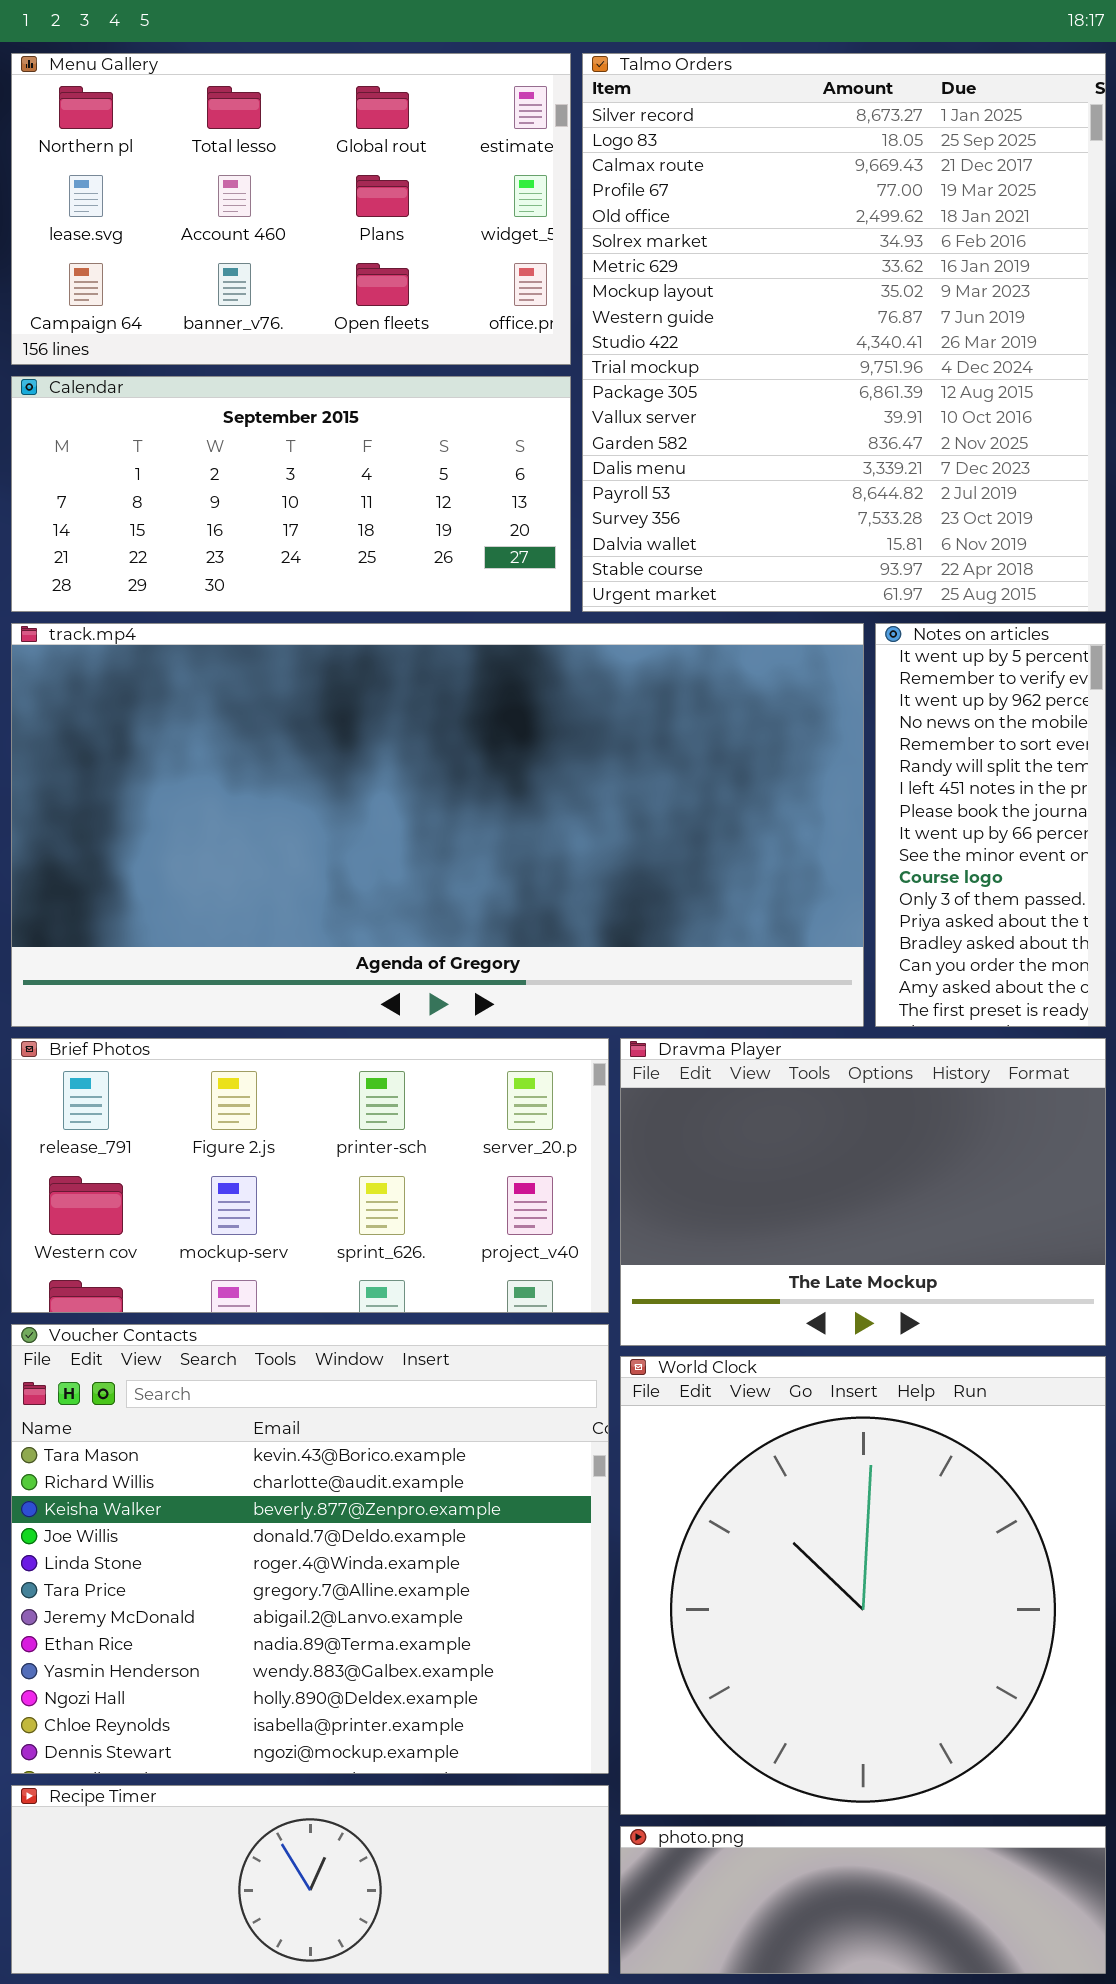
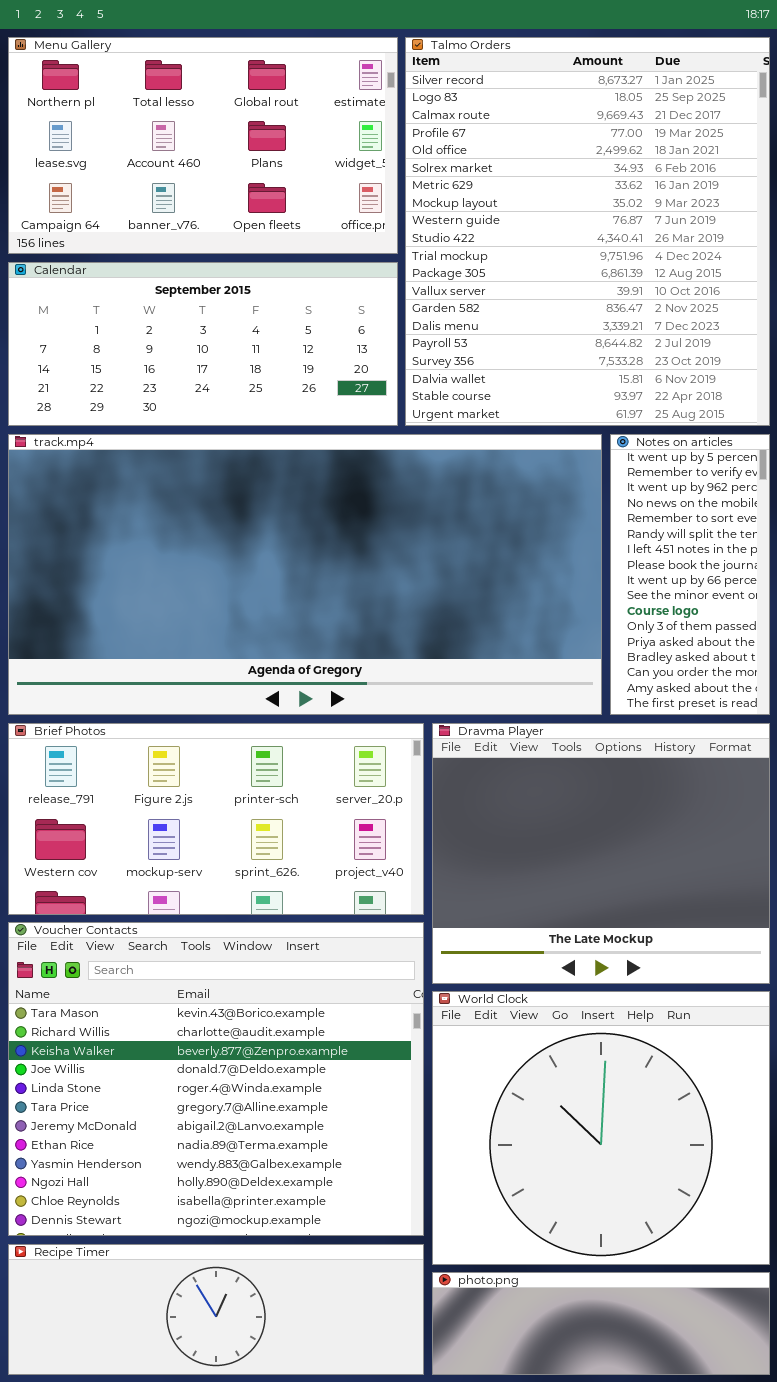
Dravma Player: [620,1038,1106,1346] -> [432,723,770,984], resized
World Clock: [620,1356,1106,1815] -> [432,991,770,1265], resized

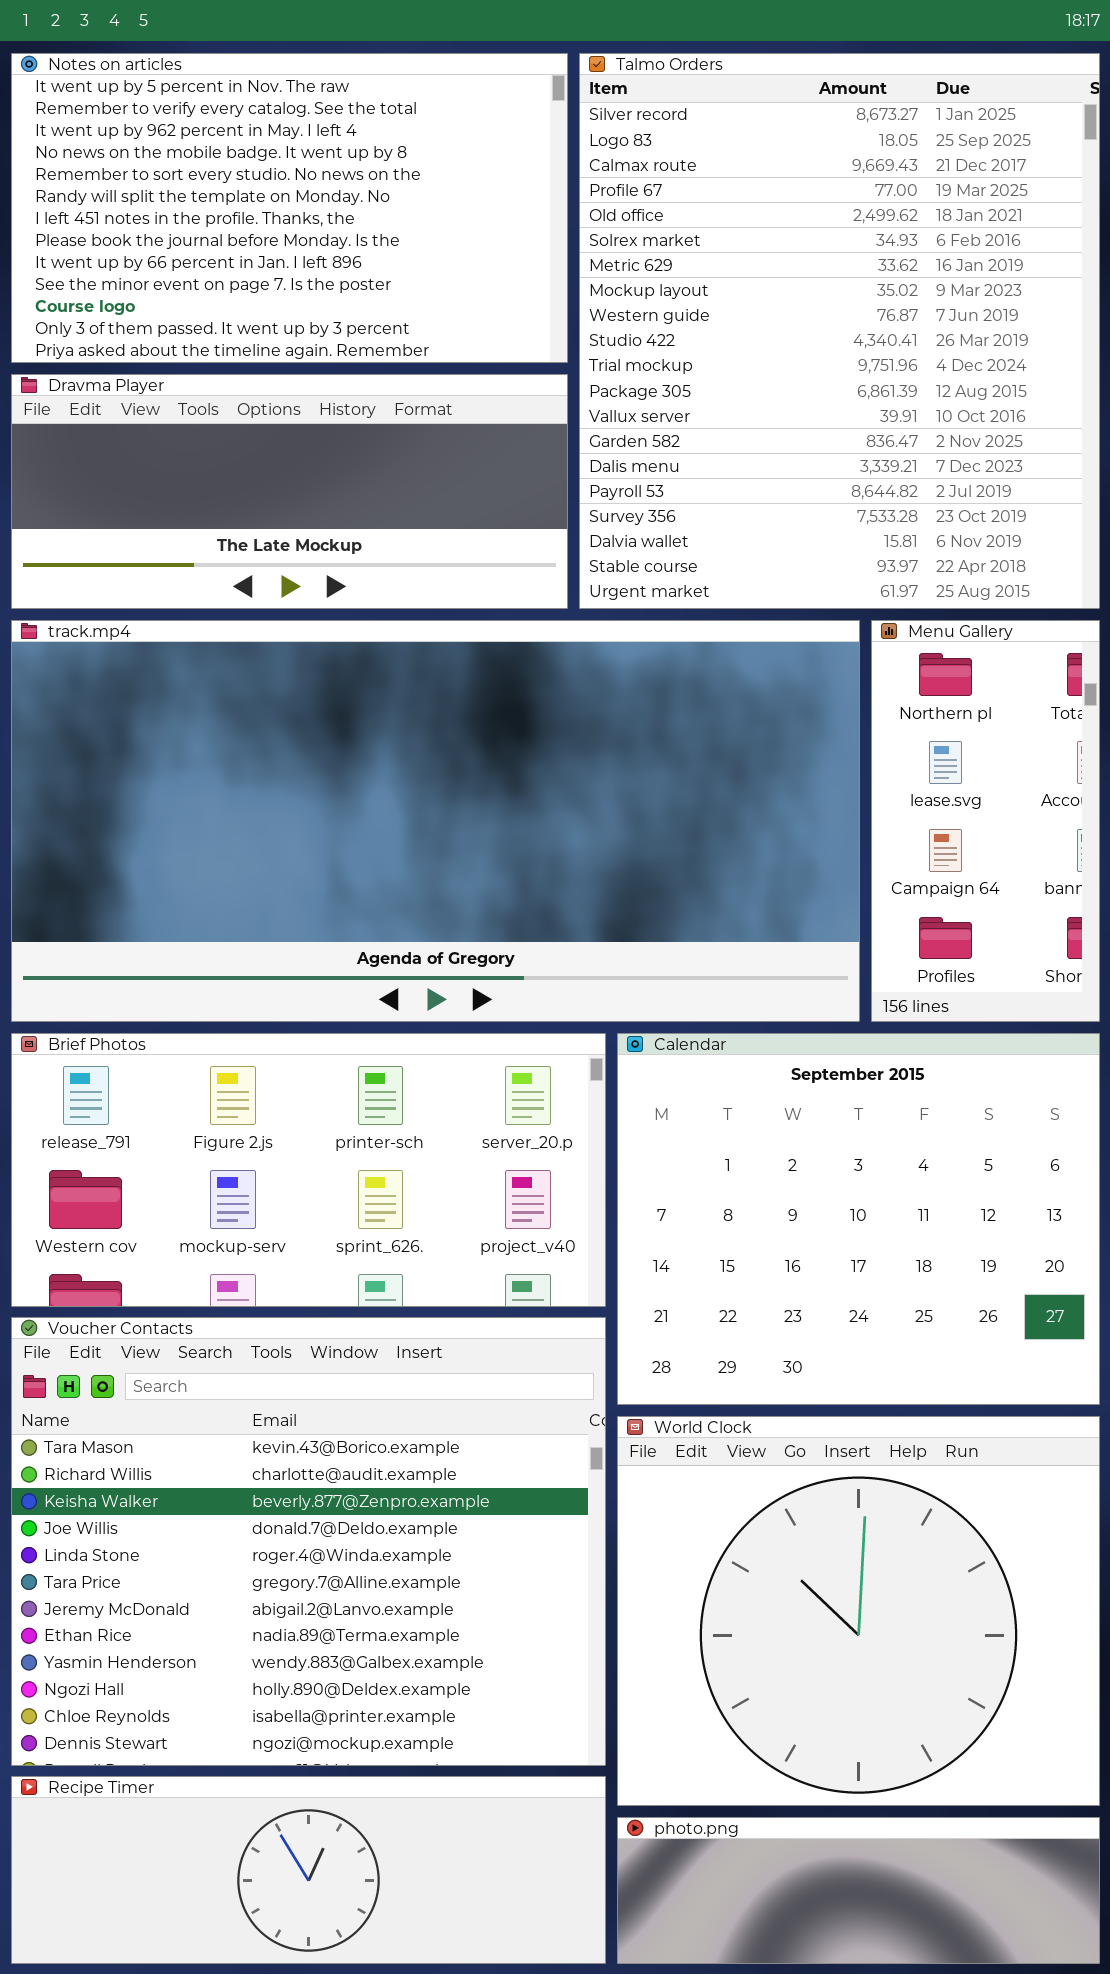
Menu Gallery: [8,37,398,254] -> [871,620,1100,1022], moved, resized
Calendar: [8,262,398,426] -> [617,1033,1100,1405], moved, resized
Notes on articles: [610,434,770,715] -> [11,53,568,363], moved, resized
Dravma Player: [432,723,770,984] -> [11,374,568,609], moved, resized

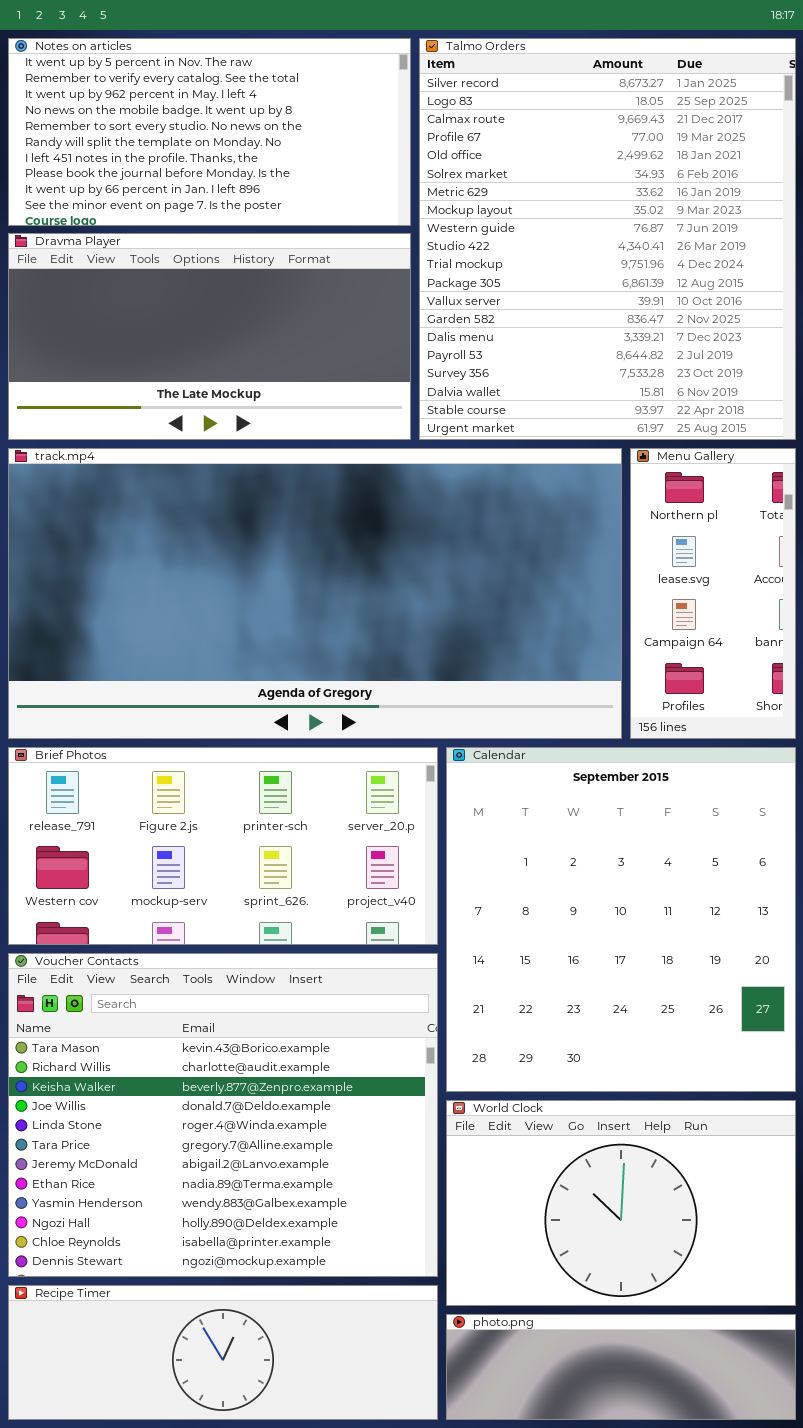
Notes on articles: [11,53,568,363] -> [8,38,411,226], resized
Dravma Player: [11,374,568,609] -> [8,233,411,440], resized
Calendar: [617,1033,1100,1405] -> [446,747,796,1092], resized
World Clock: [617,1416,1100,1806] -> [446,1100,796,1306], resized

